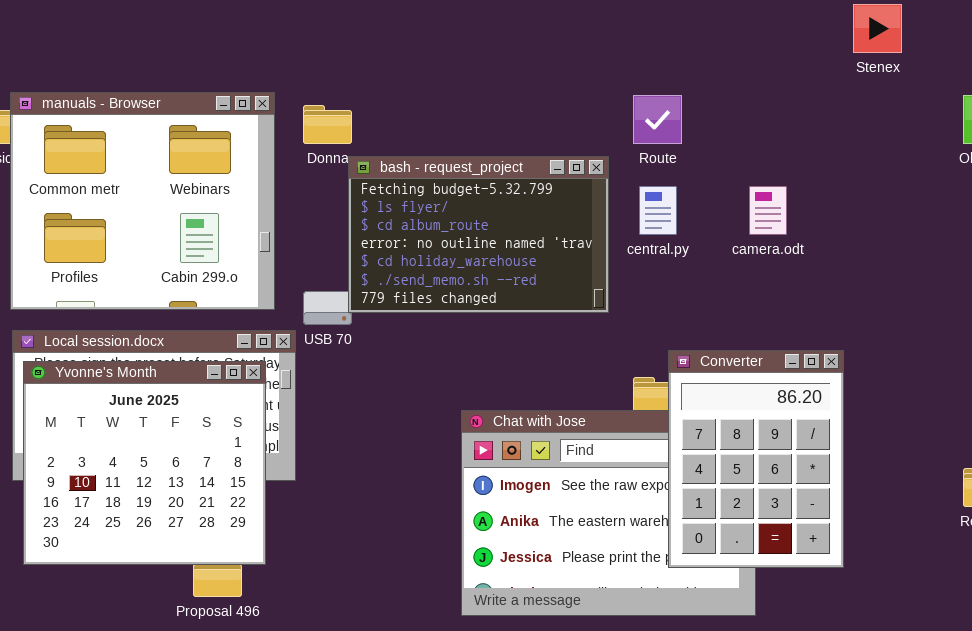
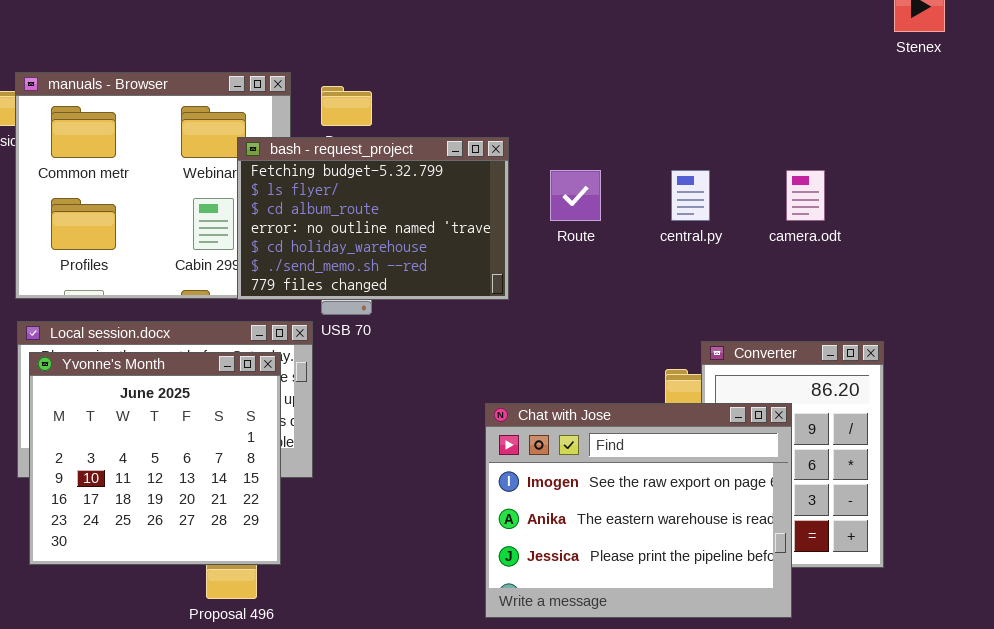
Route: [633,95,682,144] -> [550,170,601,221], moved
bash - request_project: [348,156,609,313] -> [237,137,509,300], moved
Chat with Jose: [461,410,756,616] -> [485,403,792,618], raised

